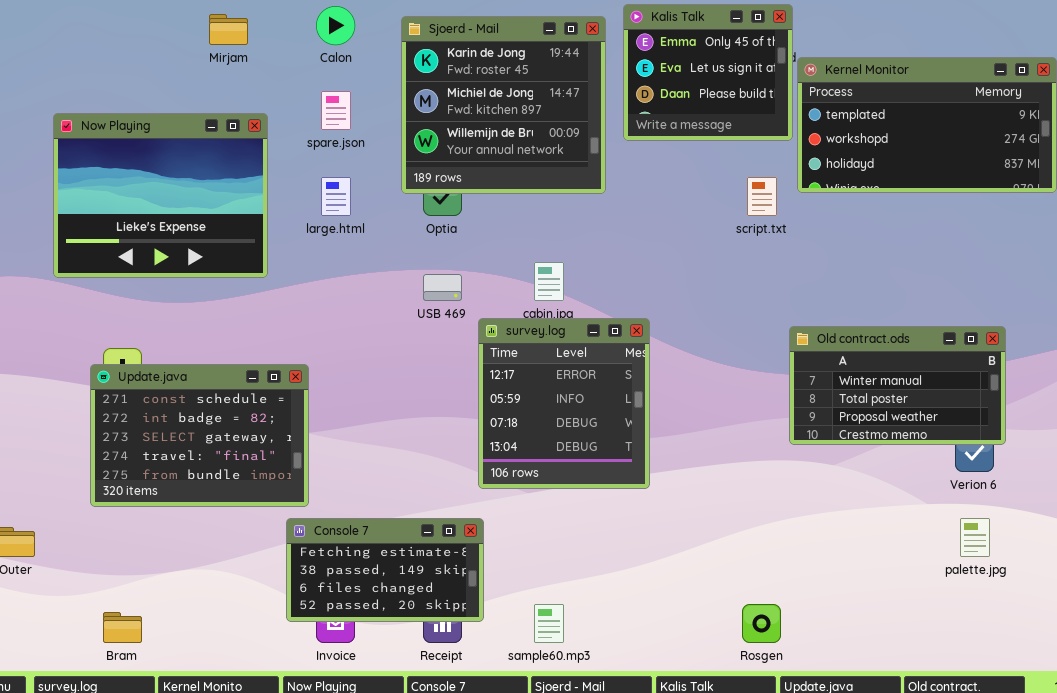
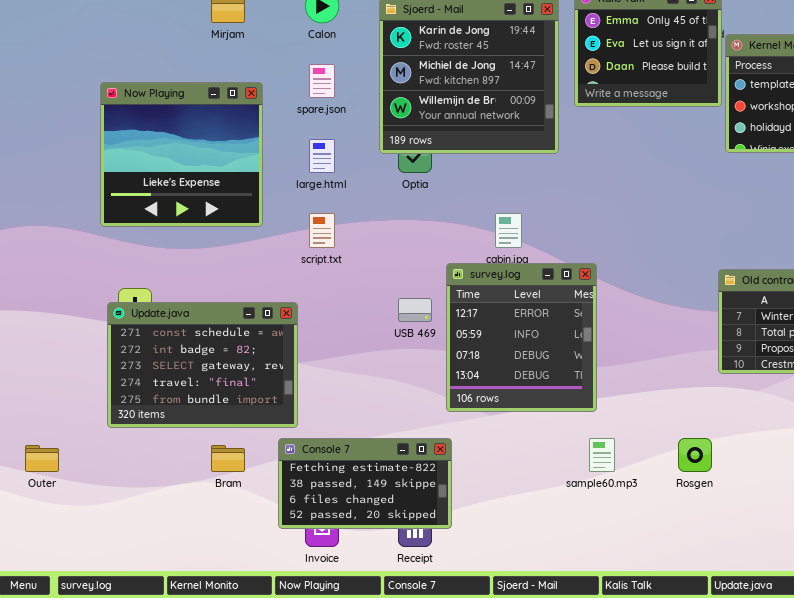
Now Playing: [53,113,268,278] -> [100,82,263,227], resized
script.txt: [747,177,777,216] -> [309,213,335,248], moved
USB 469: [423,274,462,301] -> [398,298,432,322], moved
sample60.mp3: [534,604,564,643] -> [589,438,615,472], moved
Rosgen: [742,604,781,643] -> [678,438,712,472], moved
Bram: [103,612,142,643] -> [211,445,245,472], moved

